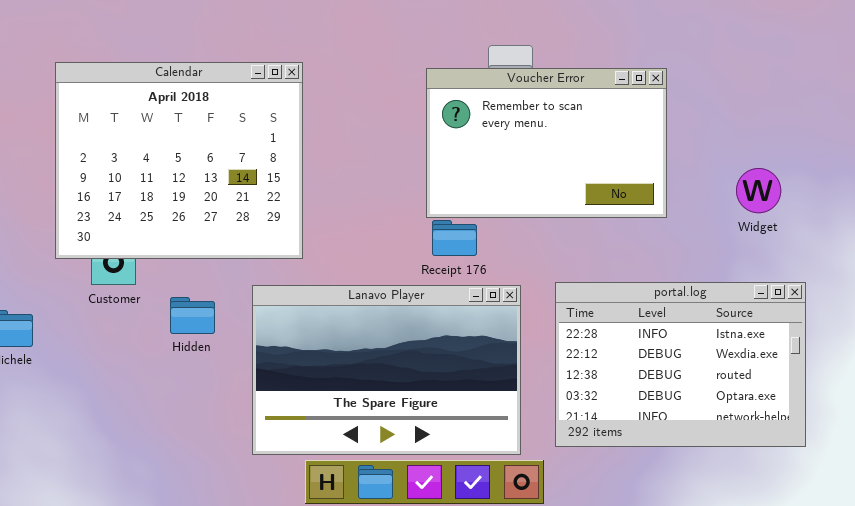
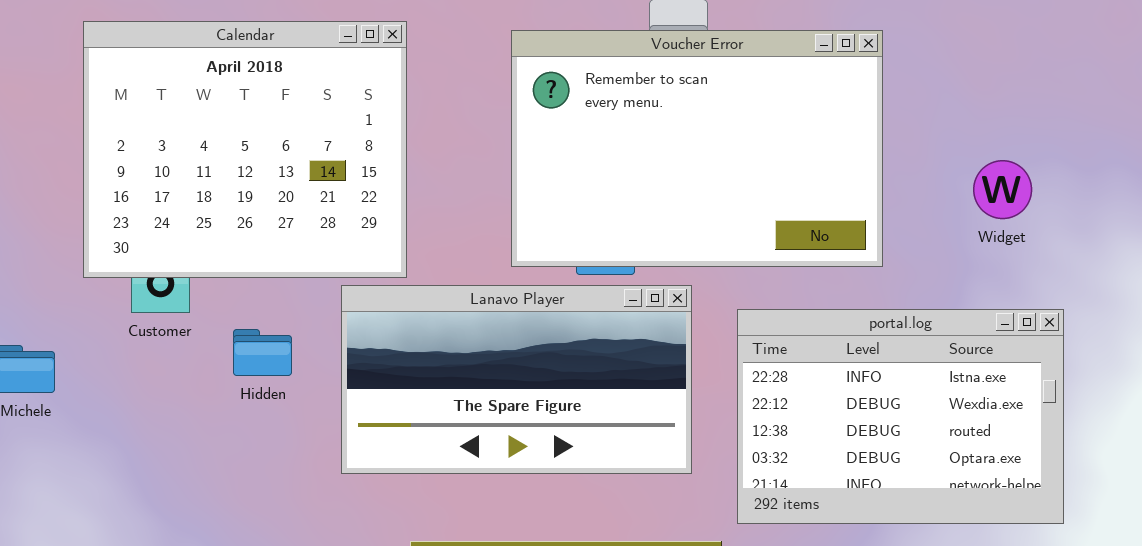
Voucher Error: [426,68,667,218] -> [511,30,883,267], resized
Lanavo Player: [252,285,521,455] -> [341,285,692,474], moved, resized

